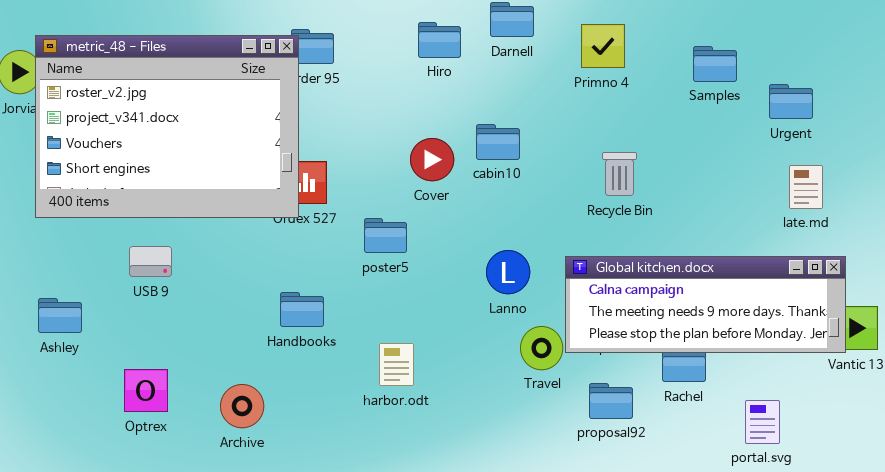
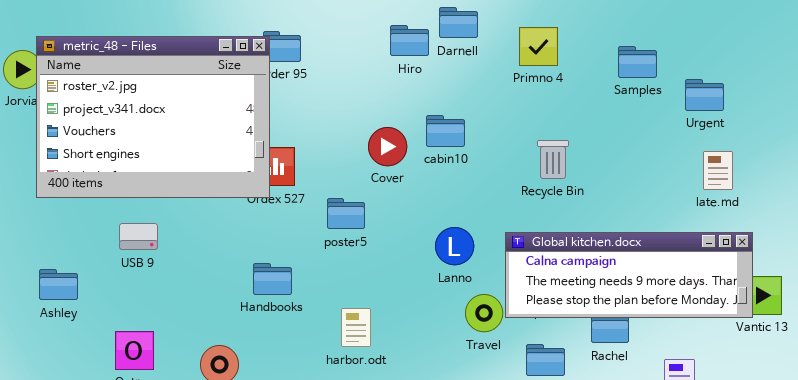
Hiro: [418,22,461,58] -> [390,25,429,56], moved

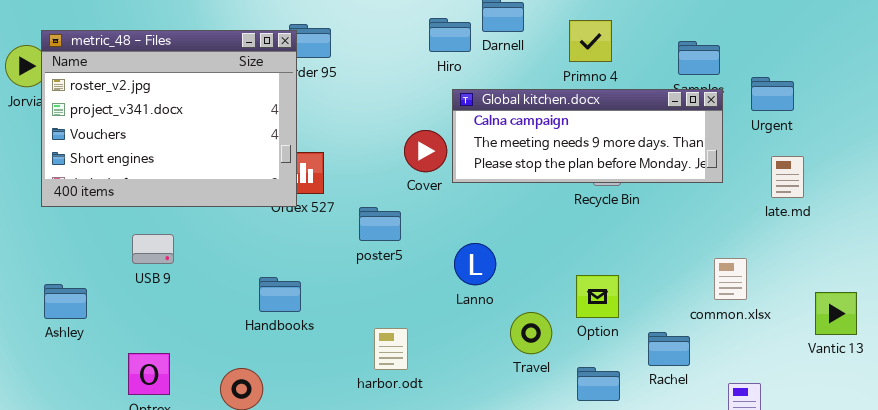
Lanno: [435,227,474,265] -> [454,243,496,285], moved
Global kitchen.docx: [505,232,753,318] -> [452,89,723,183], moved
Handbooks: [253,263,292,295] -> [259,277,301,312], moved

